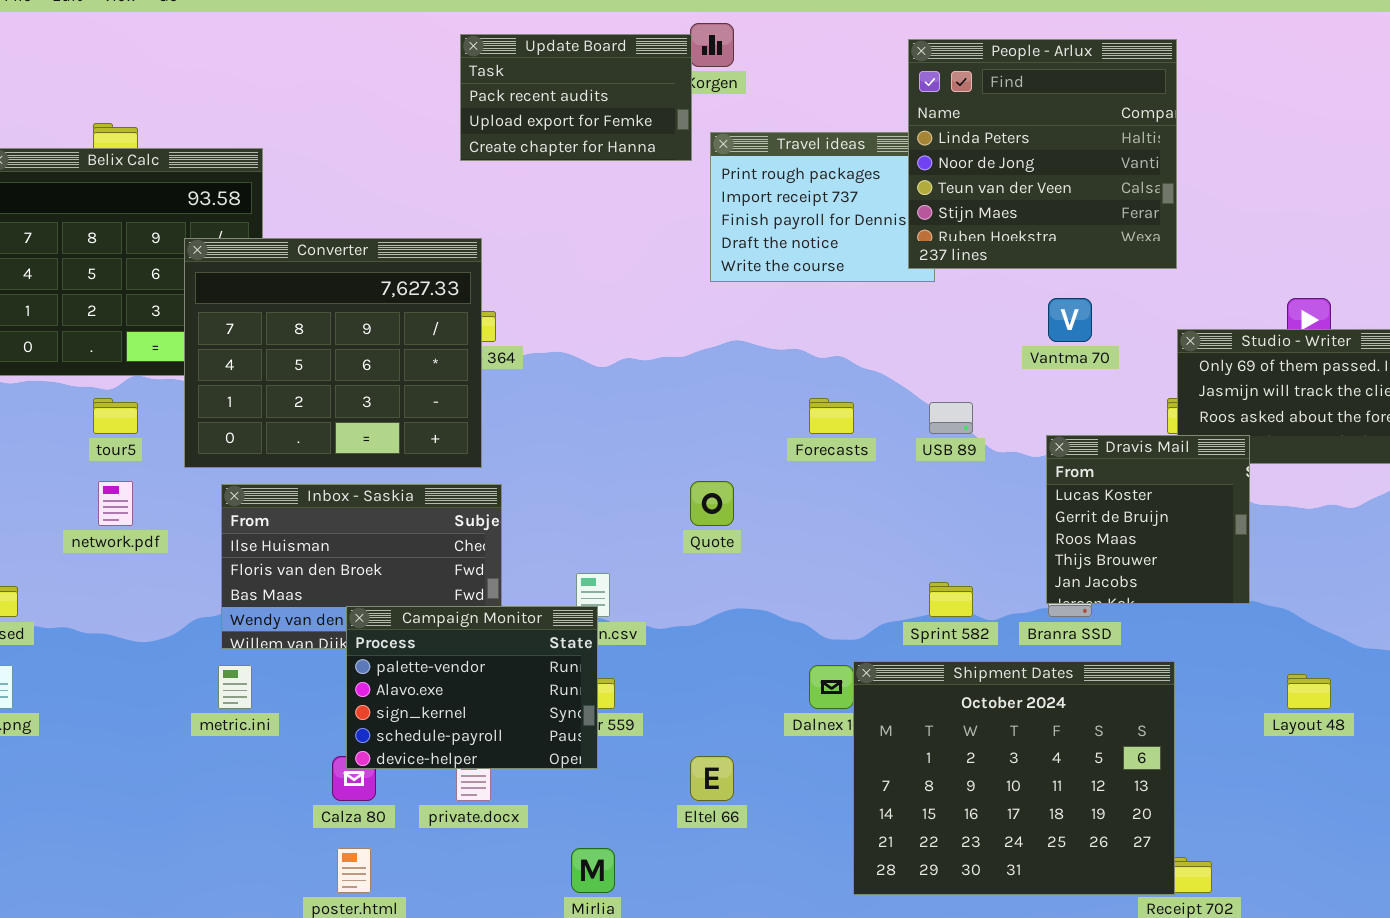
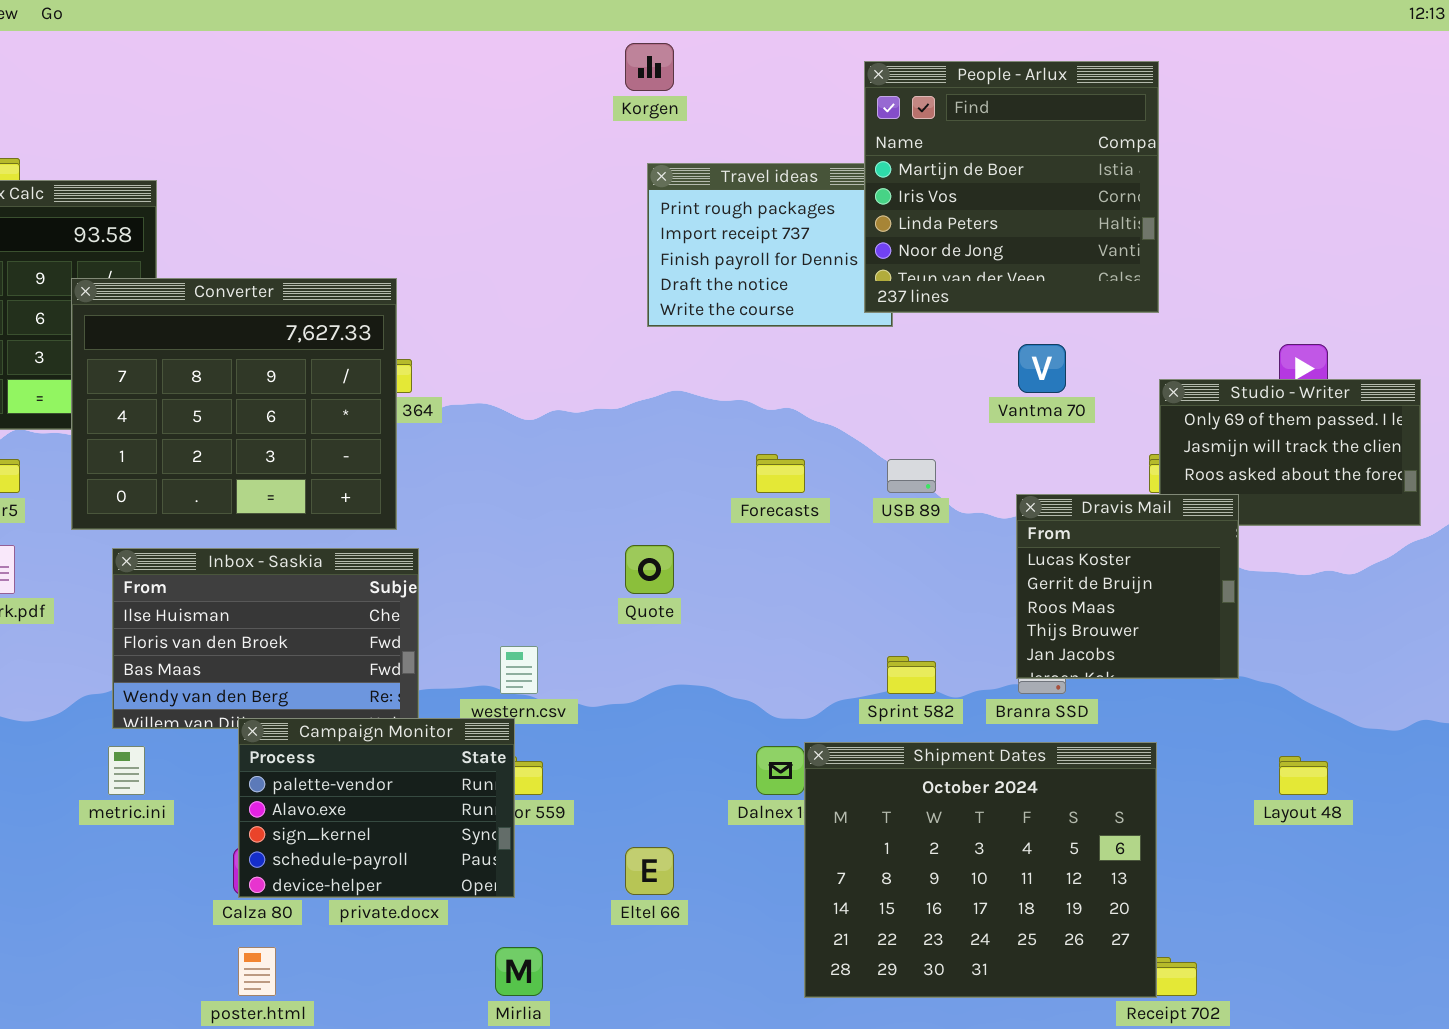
Update Board: [460,34,692,161] -> none, closed
People - Arlux: [908,39,1177,269] -> [864,61,1159,313], scrolled up 2 rows
Campaign Monitor: [346,606,598,769] -> [238,718,515,898], moved

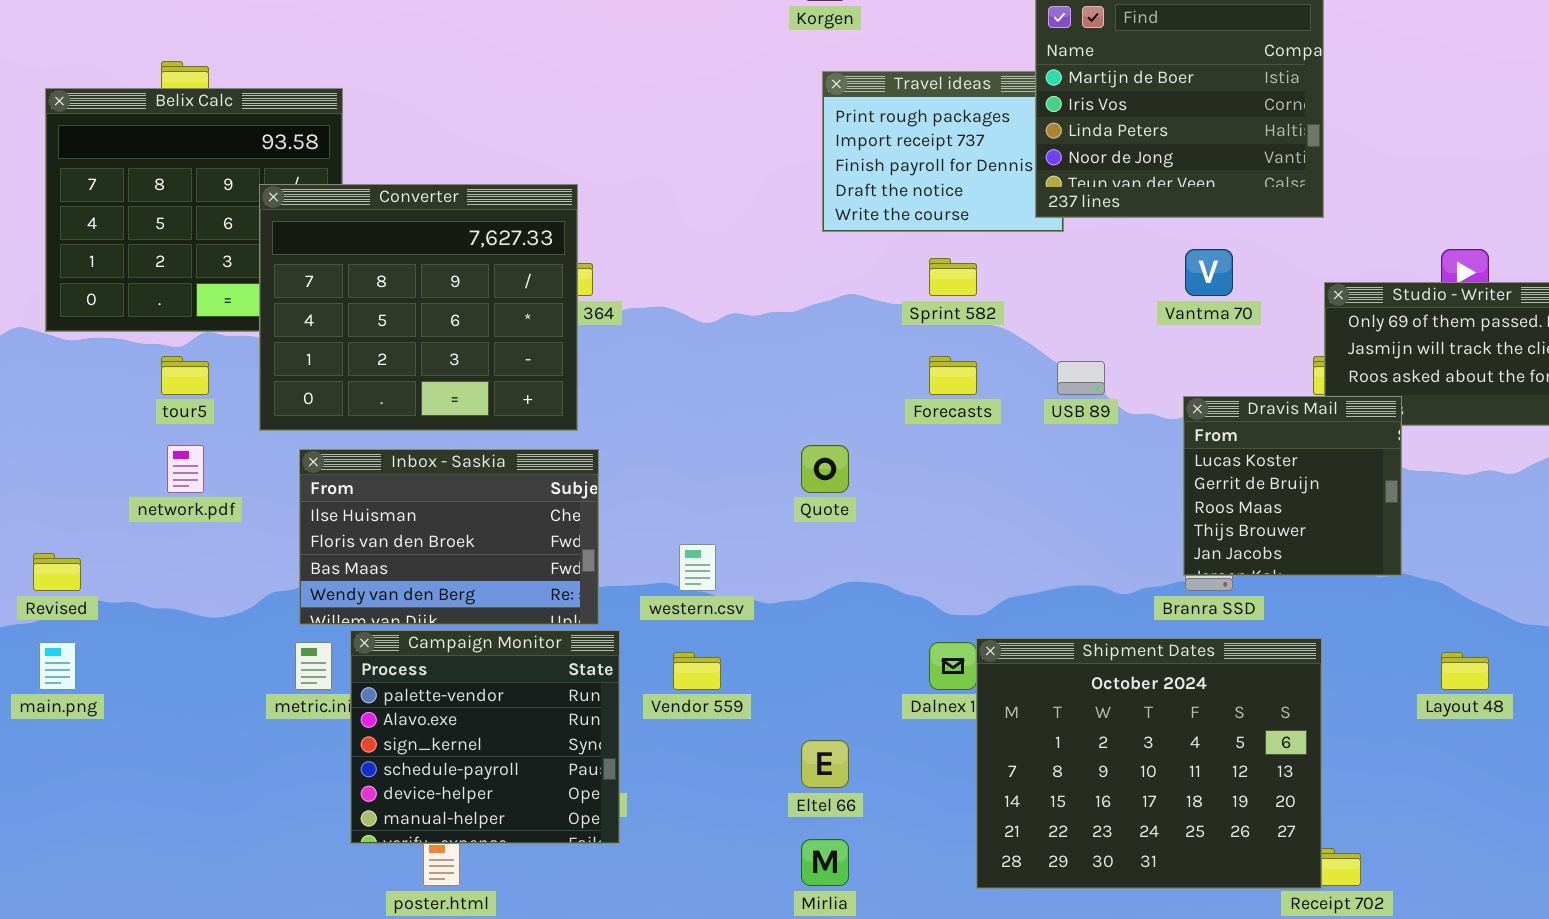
Sprint 582: [887,656,936,694] -> [929,258,977,296], moved
Campaign Monitor: [238,718,515,898] -> [350,630,620,844], moved, resized
Mirlia: [495,947,543,996] -> [801,839,849,886], moved

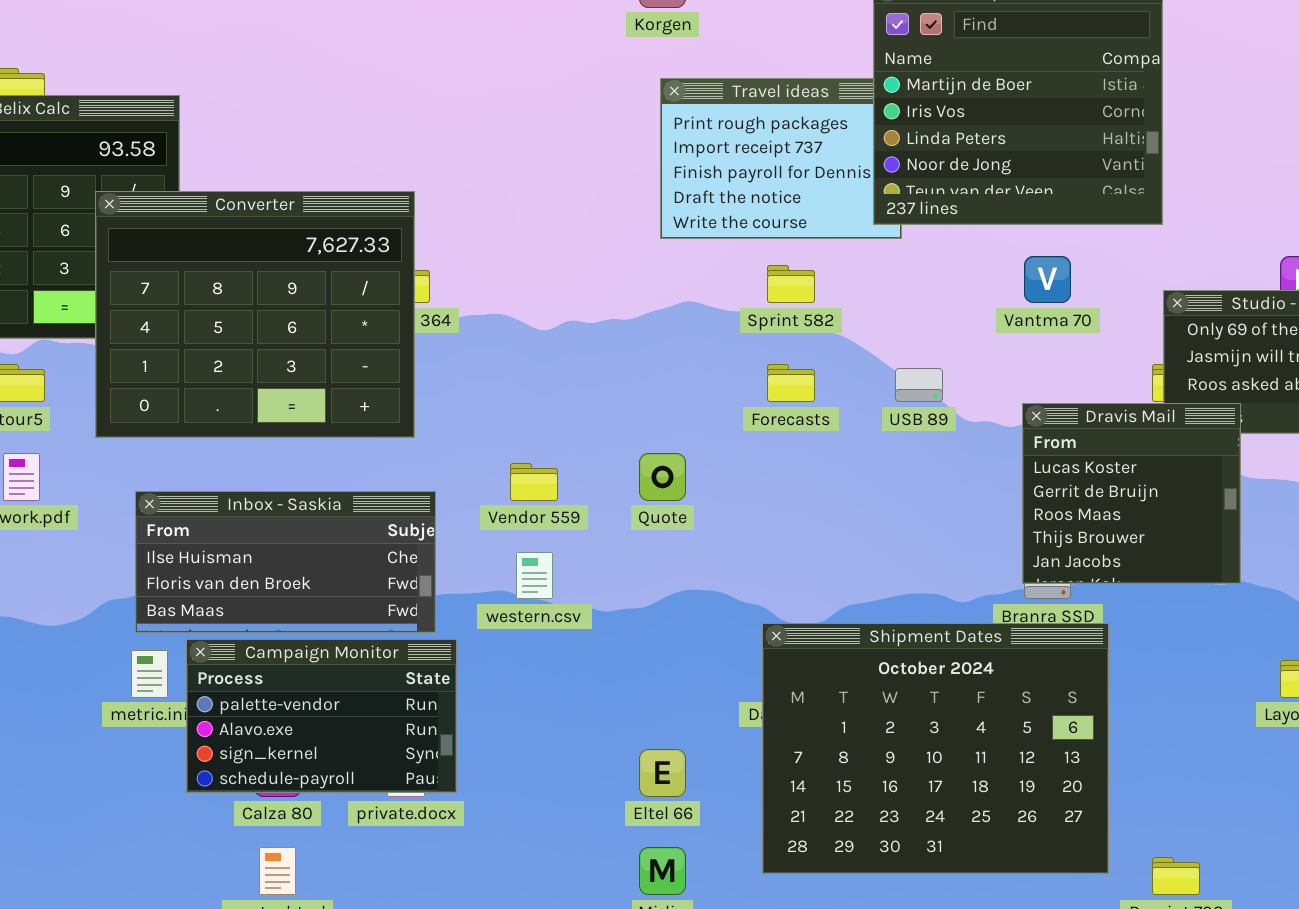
Inbox - Saskia: [299,449,599,625] -> [135,491,436,633], resized
Campaign Monitor: [350,630,620,844] -> [186,639,457,793], resized
Shipment Dates: [976,638,1322,889] -> [762,623,1109,874], moved
Vendor 559: [673,652,721,690] -> [510,463,558,501], moved

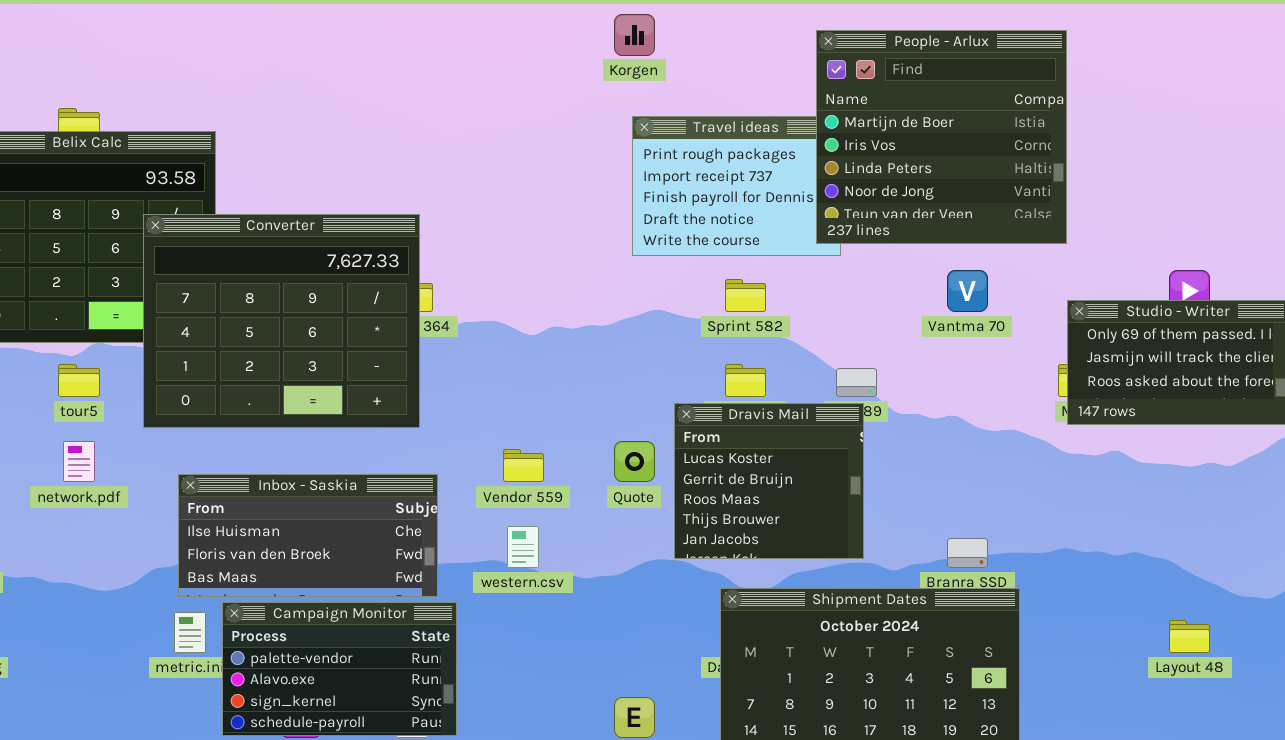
Dravis Mail: [1022,403,1241,584] -> [674,403,864,559], moved

